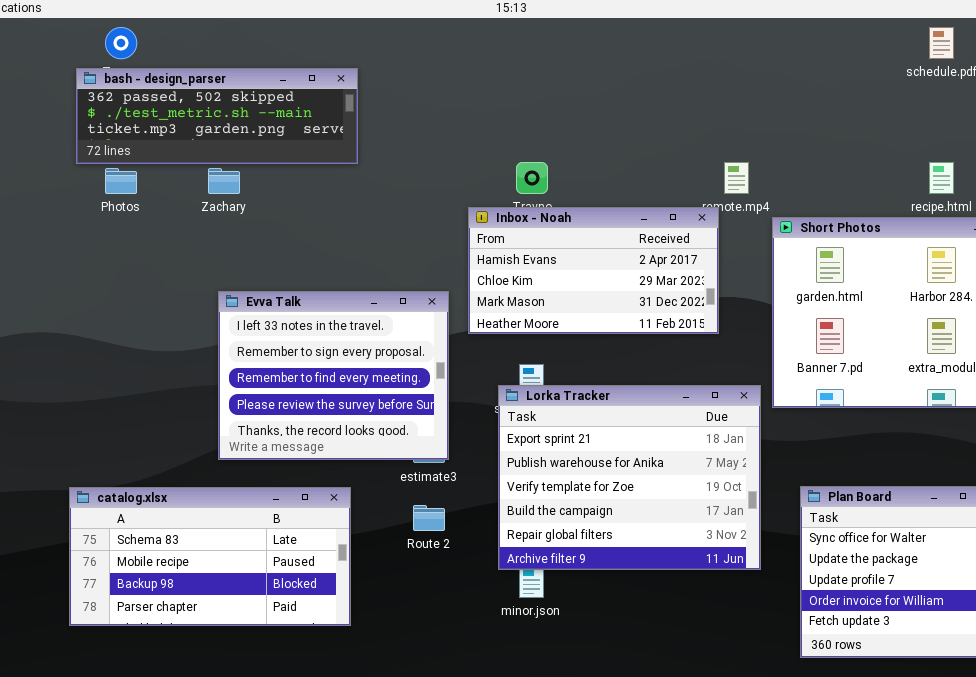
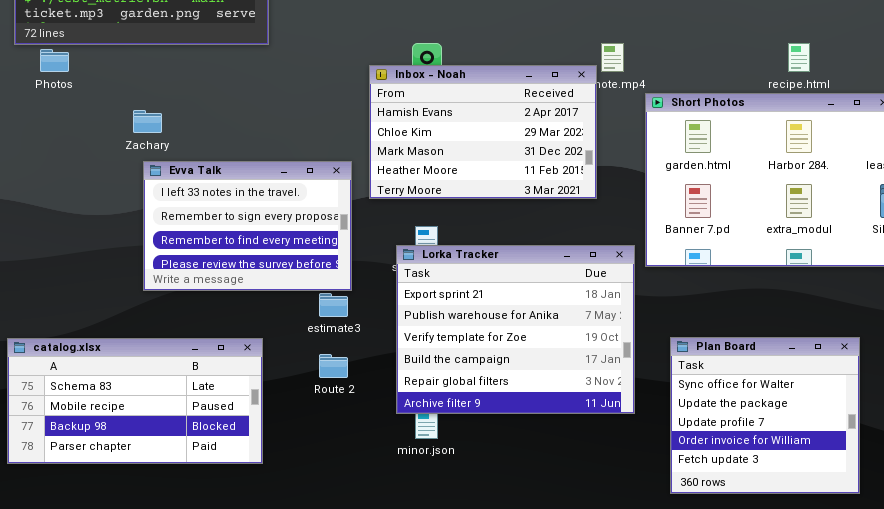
Zachary: [208,168,240,194] -> [133,110,162,133], moved
Inbox - Noah: [468,207,719,334] -> [369,65,597,199], resized
Evva Talk: [218,291,449,460] -> [143,161,352,291], resized

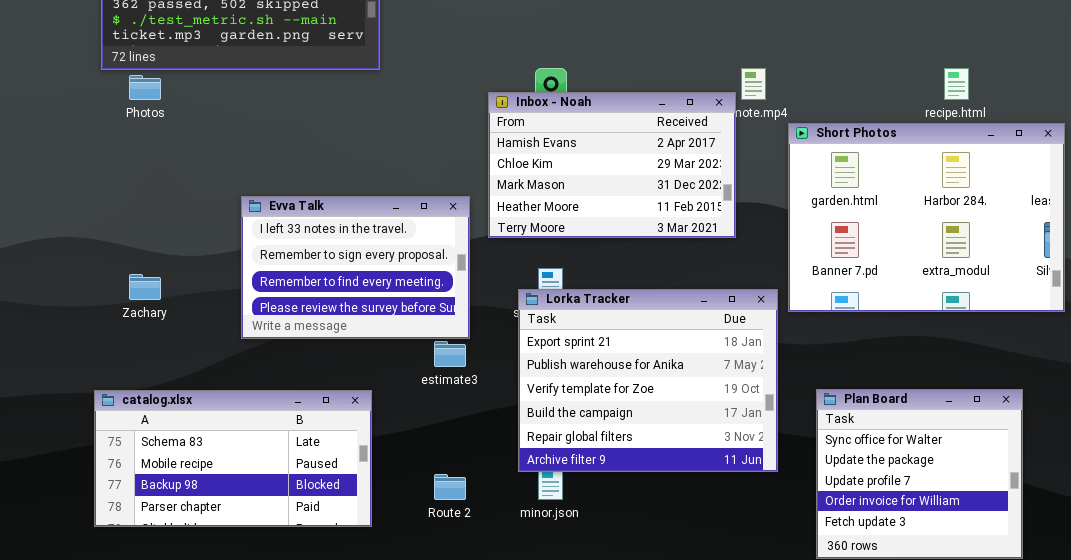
Zachary: [133,110,162,133] -> [129,274,161,300], moved
Route 2: [319,354,348,378] -> [434,474,466,500], moved

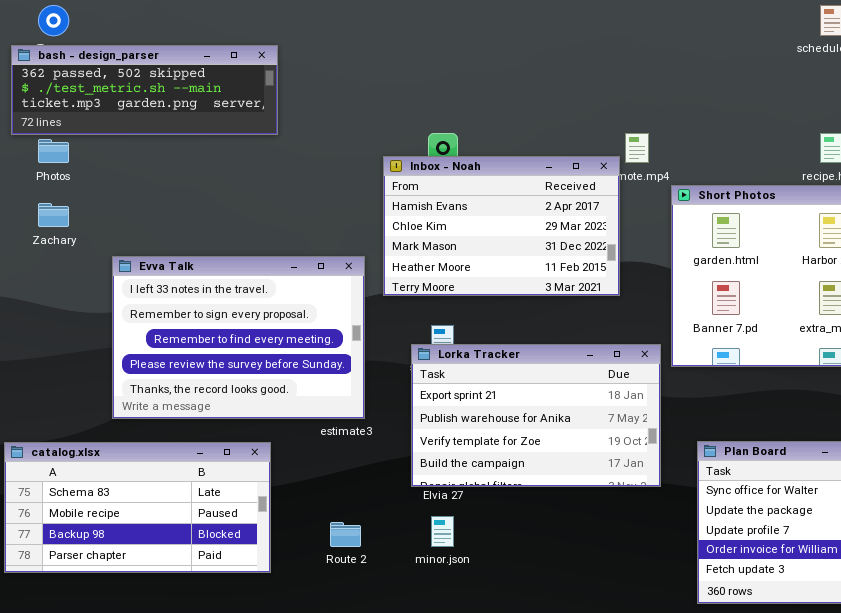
Evva Talk: [241,196,470,339] -> [112,256,365,419], resized
Zachary: [129,274,161,300] -> [38,203,69,227], moved
Lorka Tracker: [518,289,778,472] -> [411,344,661,487], resized

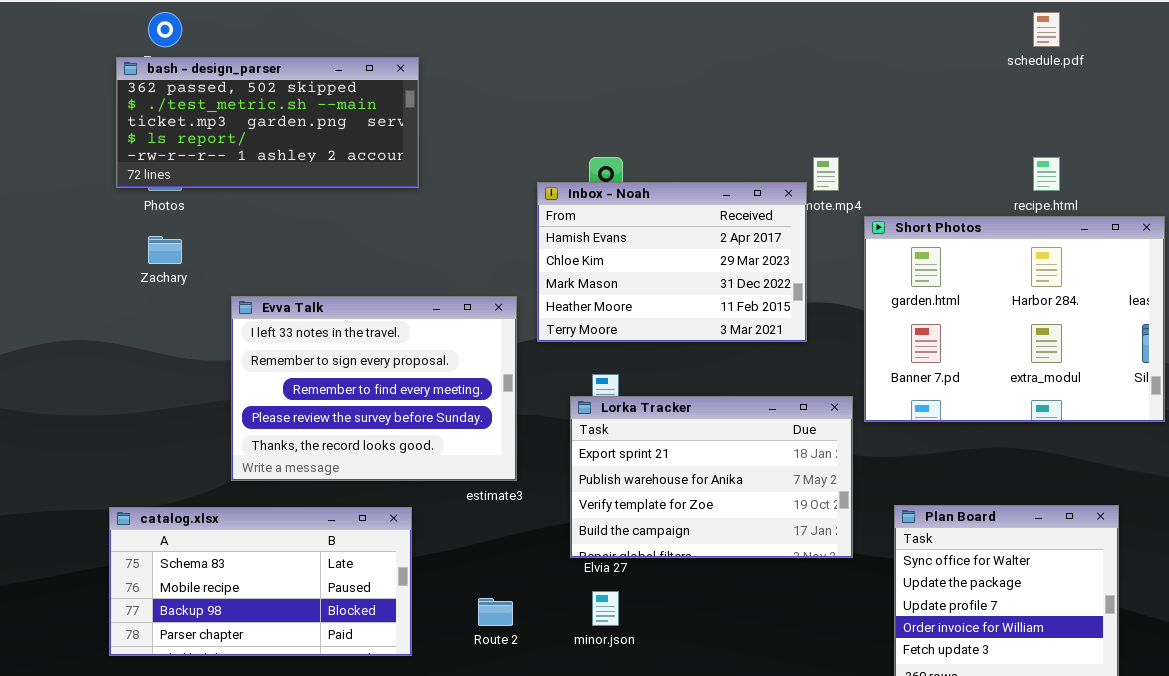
bash - design_parser: [11,45,278,135] -> [116,57,419,188], resized

